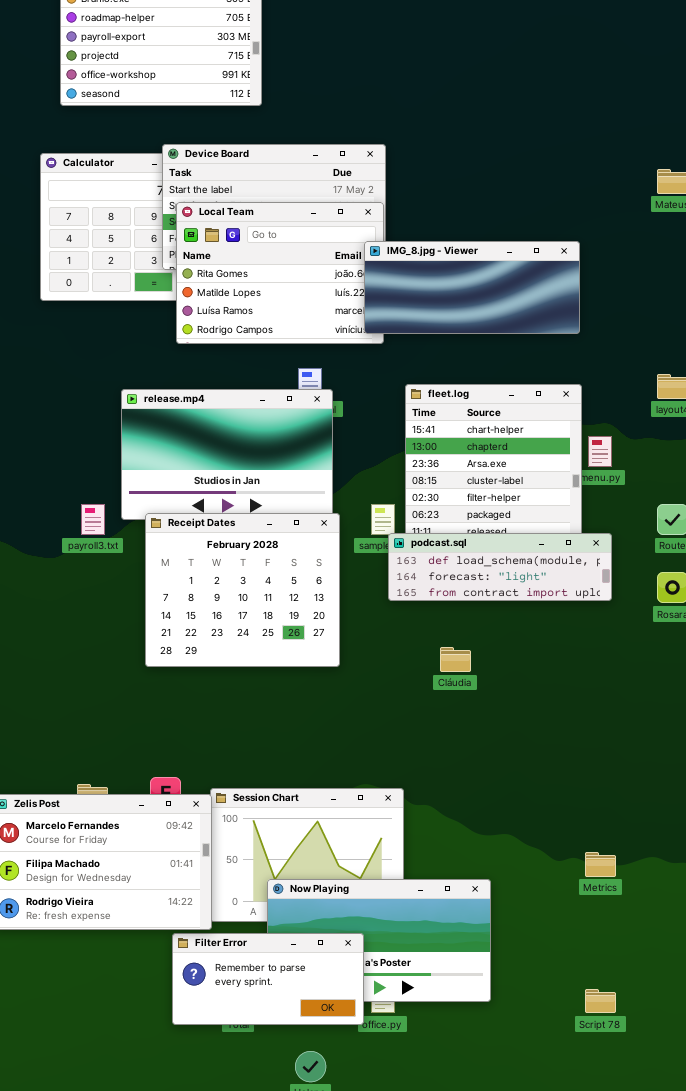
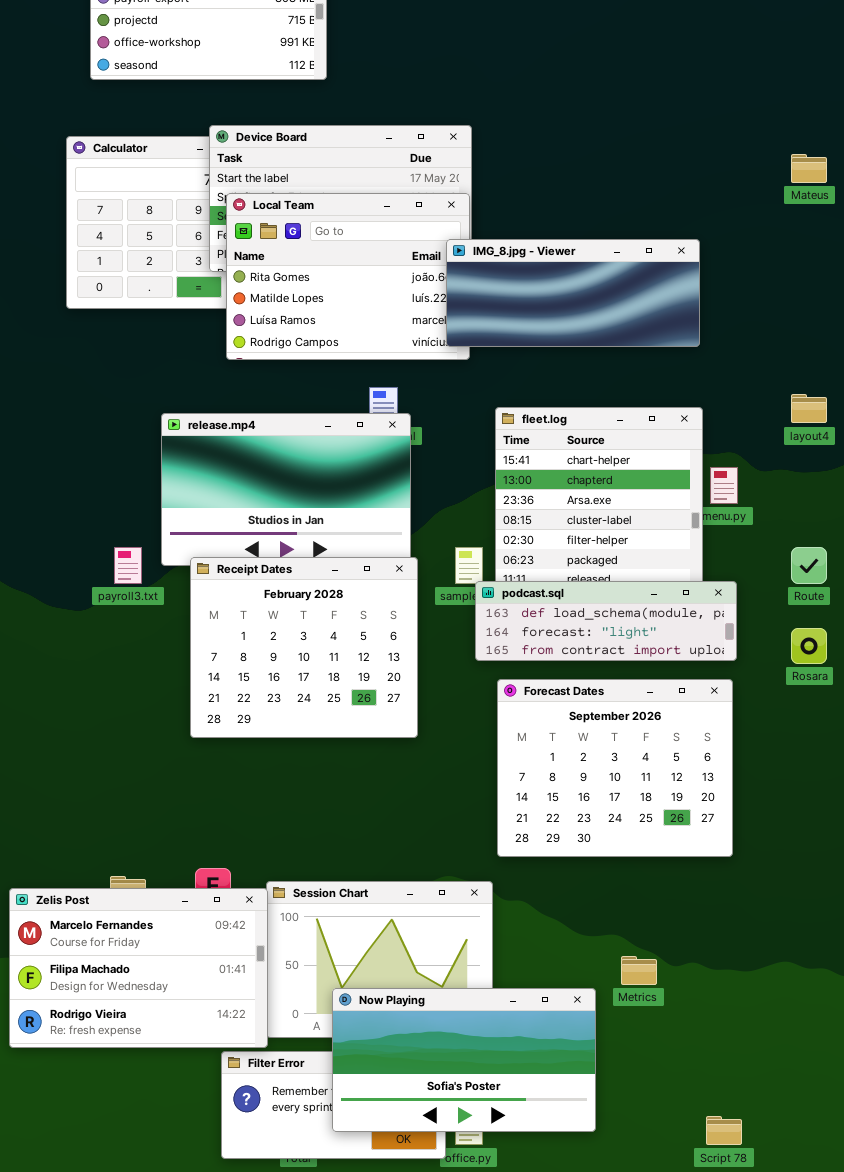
Forecast Dates: none -> [497,679,733,857], opened
Metrics: [585,852,616,877] -> [621,956,657,985], moved
Now Playing: [267,879,491,1002] -> [332,988,596,1132], raised

